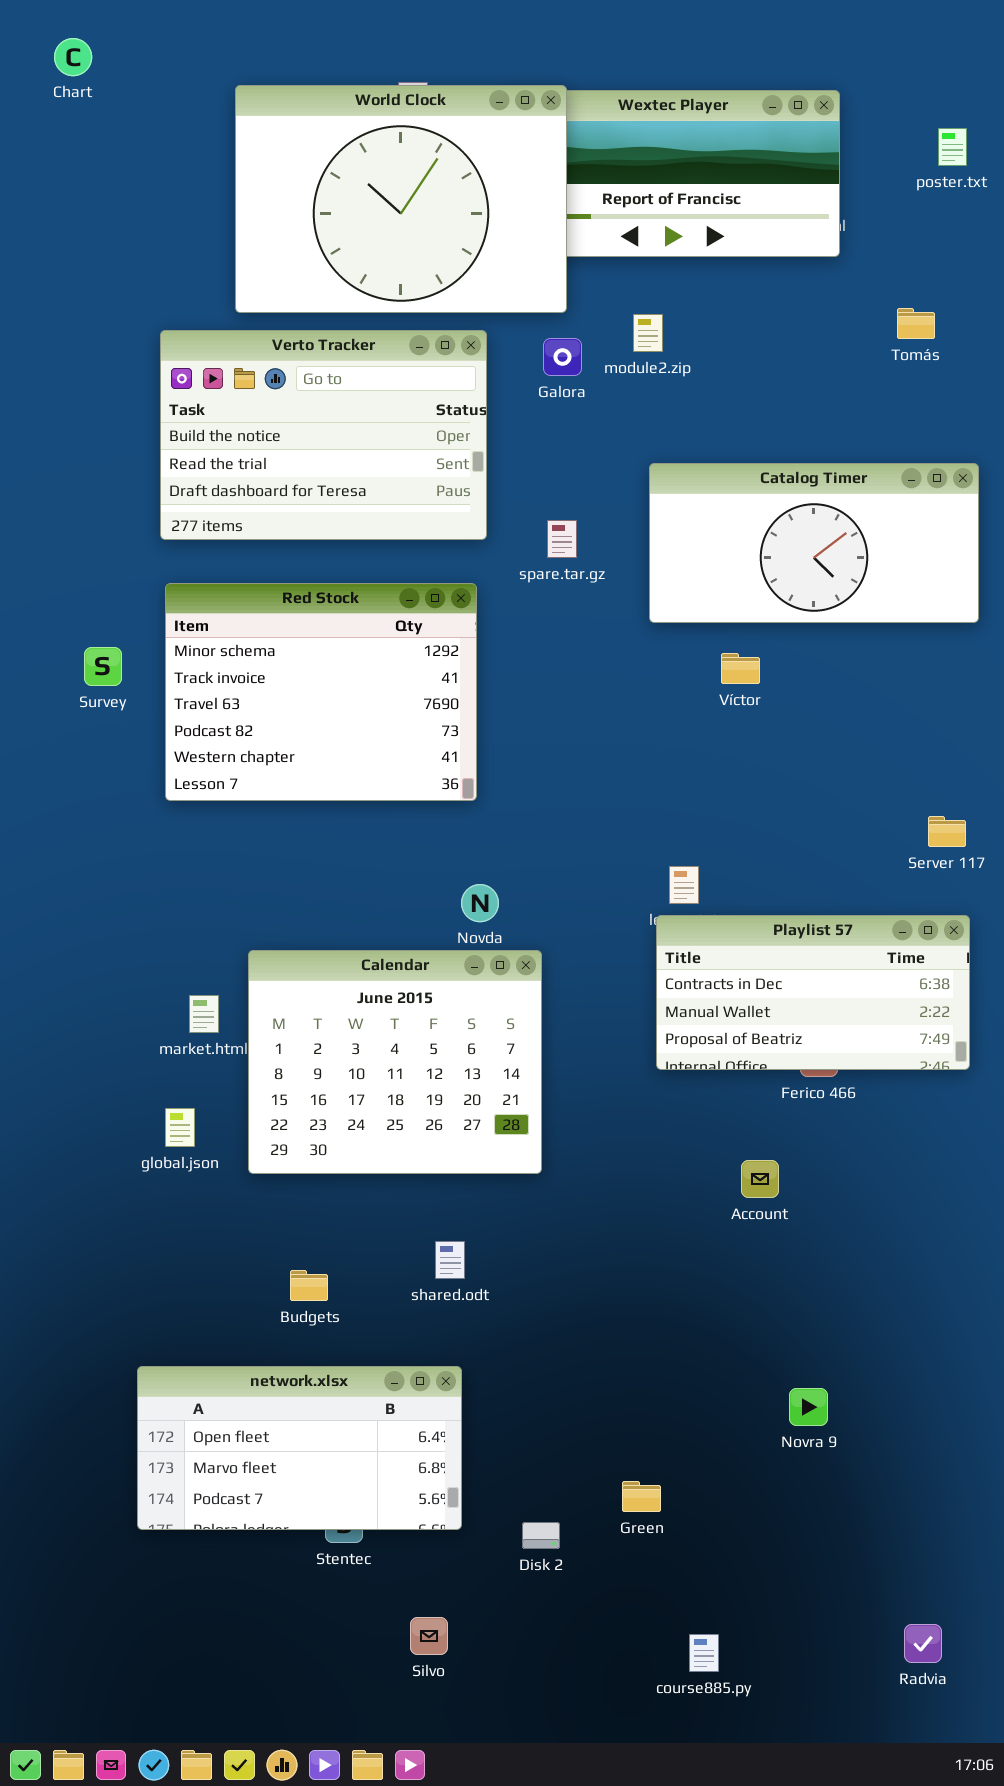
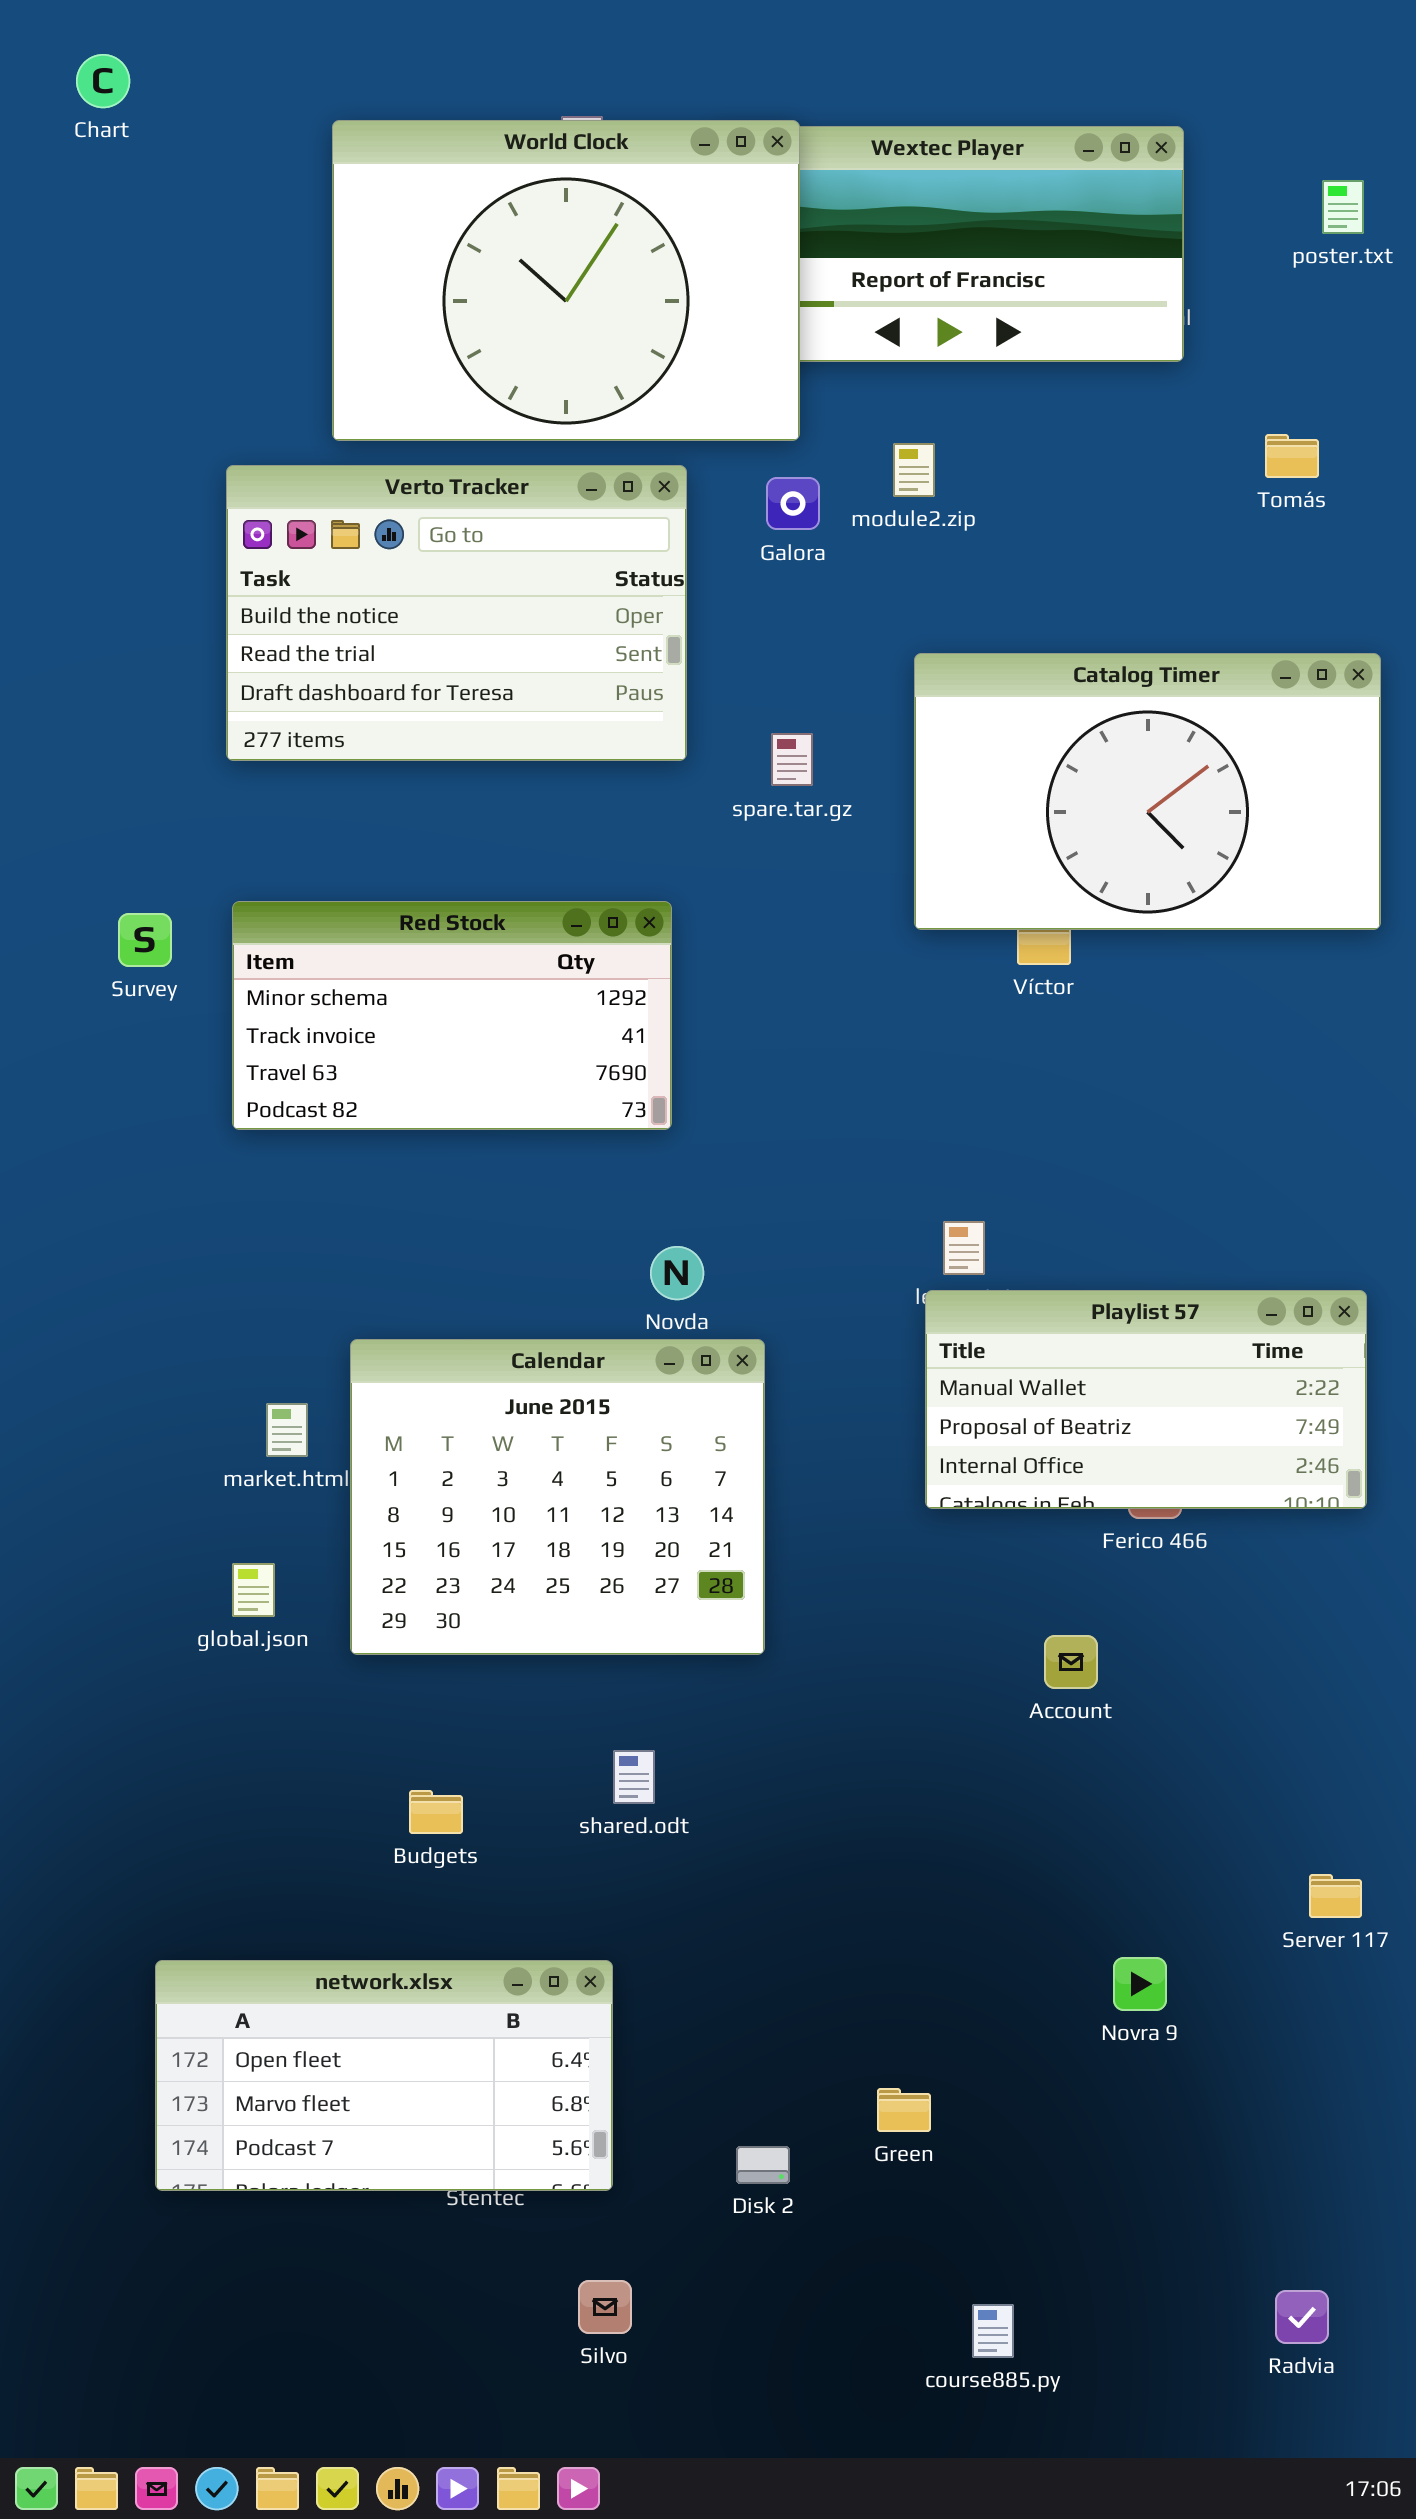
Catalog Timer: [649,463,979,623] -> [914,653,1381,930], resized
Red Stock: [165,583,477,801] -> [232,901,672,1130], resized
Server 117: [928,816,966,847] -> [1309,1874,1362,1918], moved
Playlist 57: [656,915,970,1070] -> [925,1290,1367,1509], scrolled down 1 row
network.xlsx: [137,1366,462,1530] -> [155,1960,613,2191], moved

